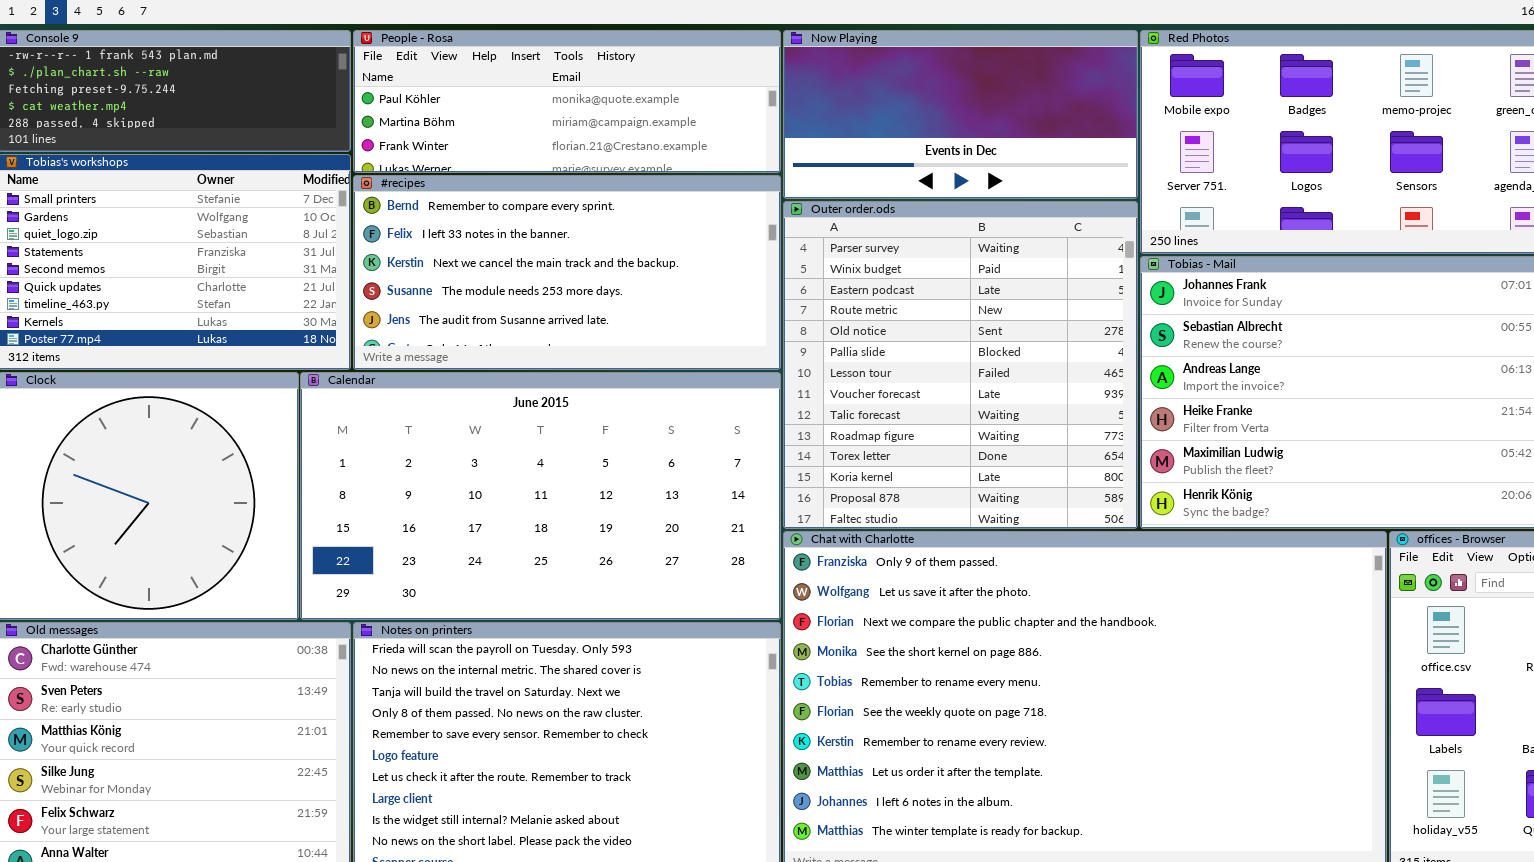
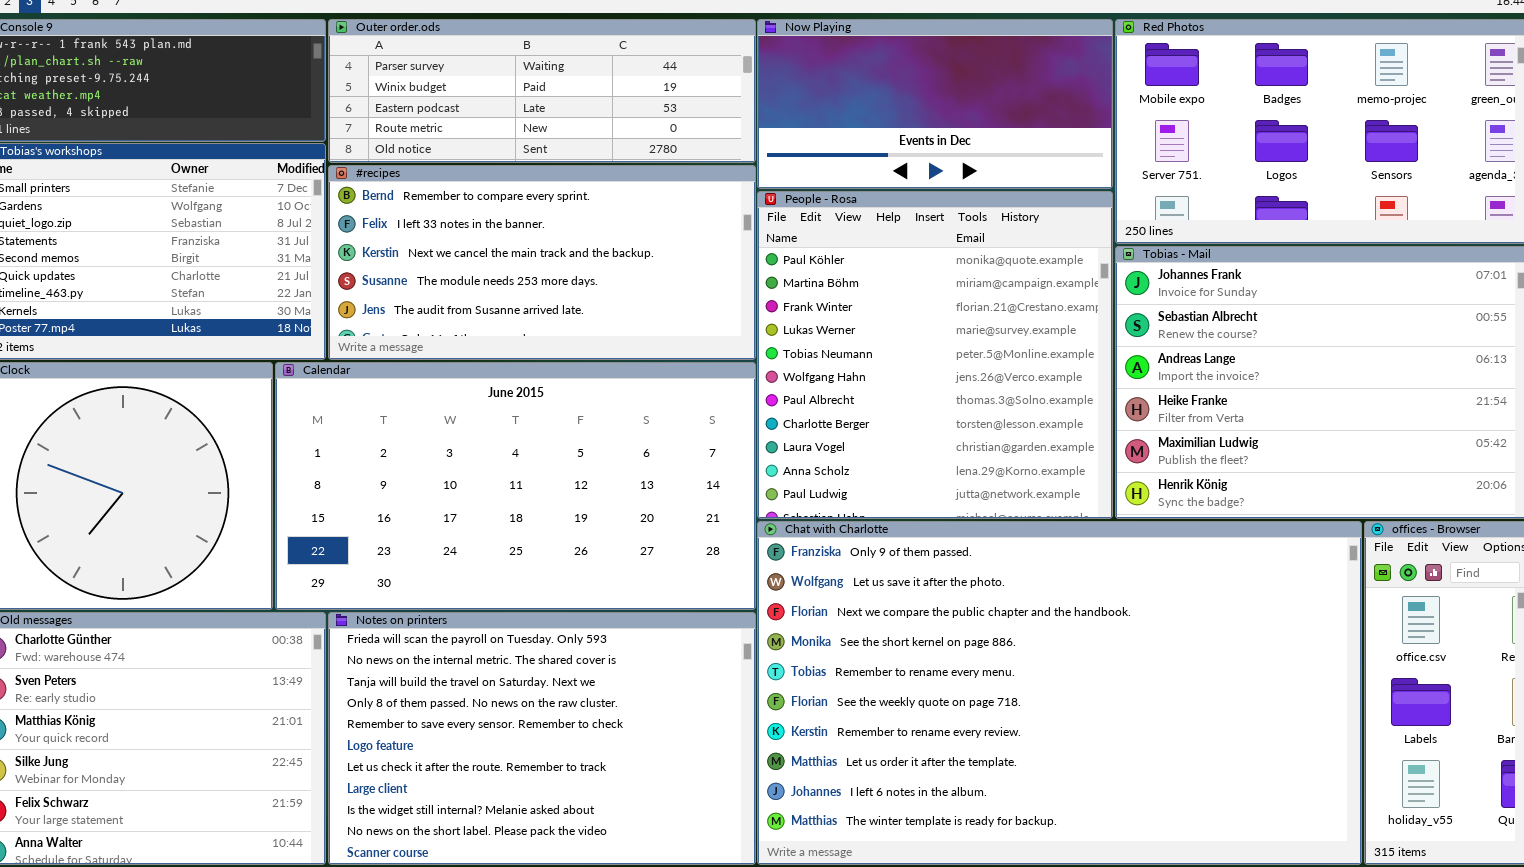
People - Rosa: [353,30,781,173] -> [757,191,1113,519], moved, resized
Outer order.ods: [783,201,1138,529] -> [328,19,756,163], moved, resized

